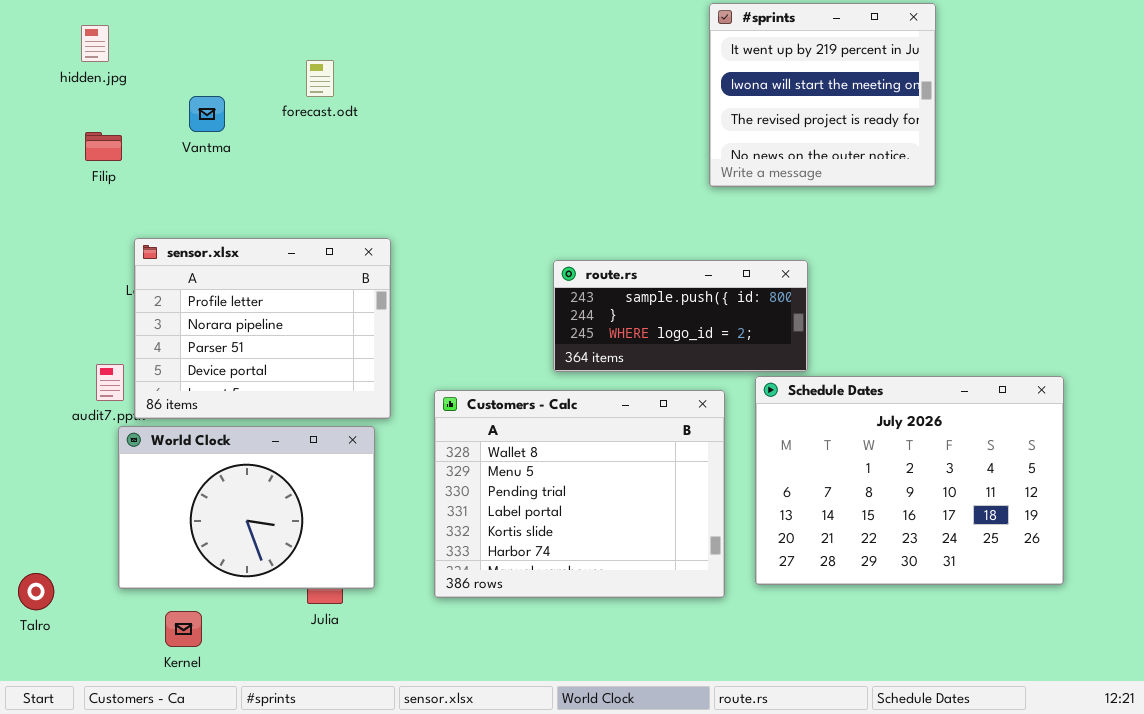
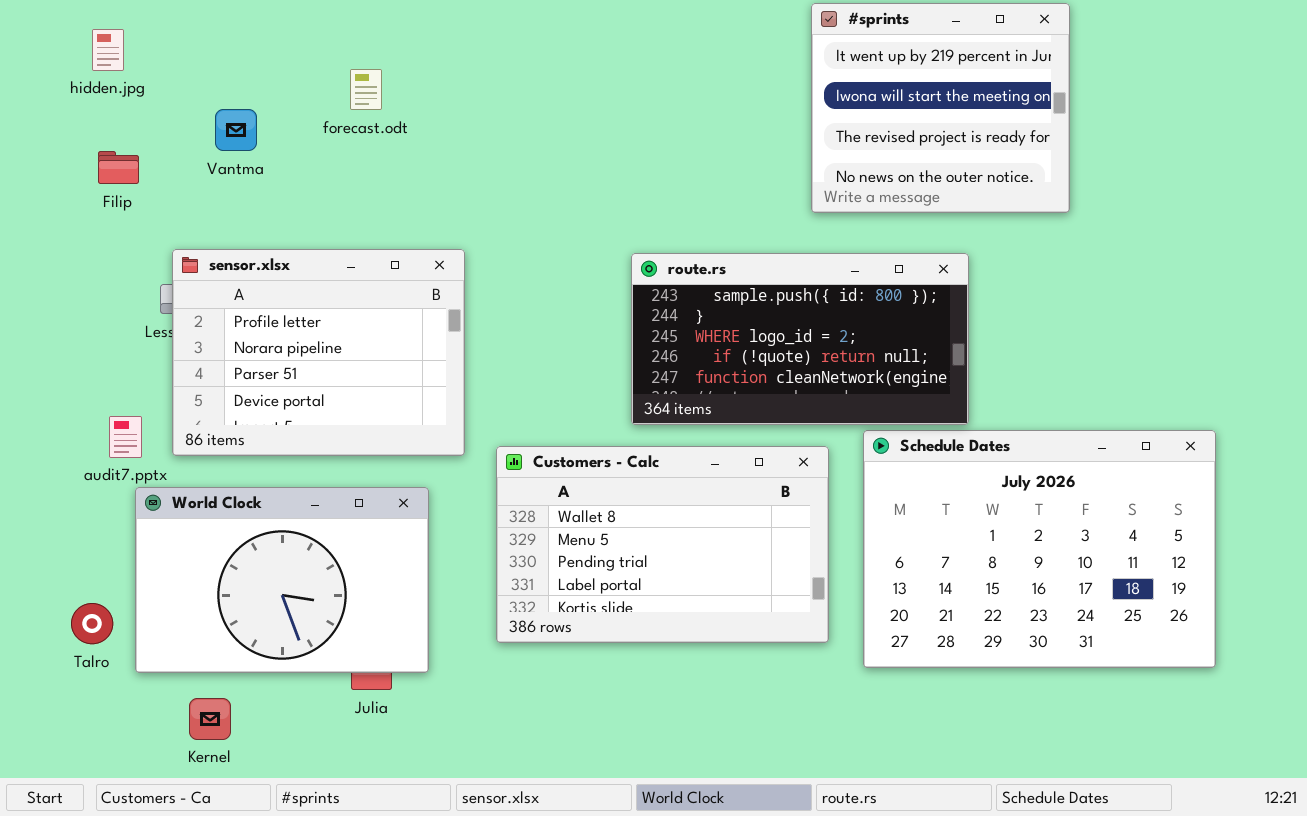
sensor.xlsx: [134,238,391,419] -> [172,249,465,456], moved
route.rs: [553,260,808,372] -> [631,253,969,425], resized
Customers - Calc: [434,390,725,598] -> [496,446,829,643], resized
Talro: [18,573,54,610] -> [71,603,113,644], moved

